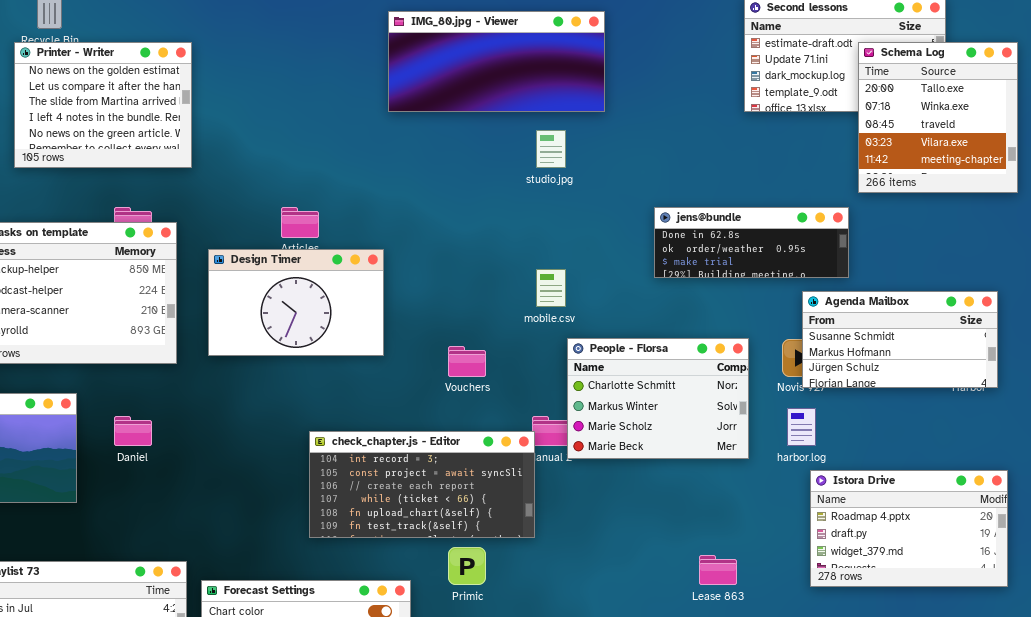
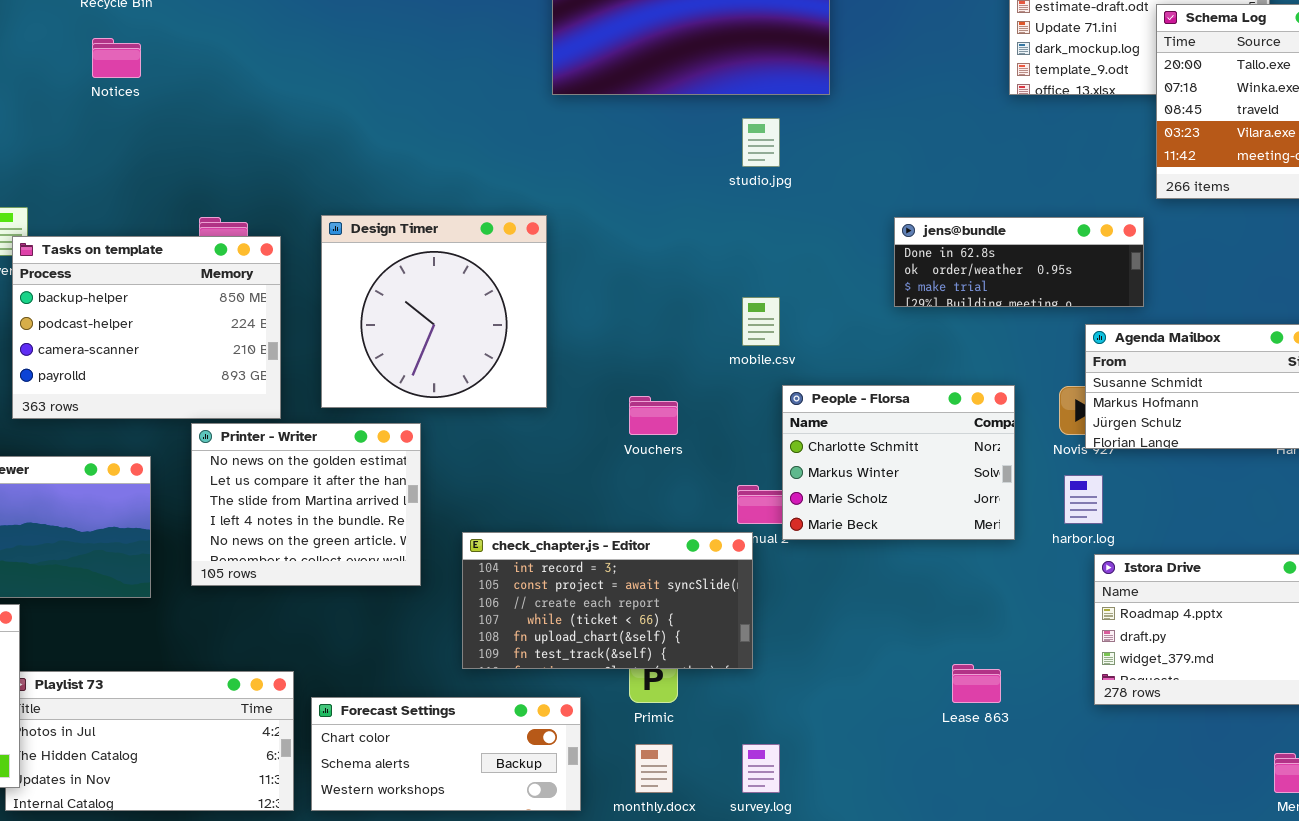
Printer - Writer: [14,42,192,168] -> [191,423,421,586], moved
Design Timer: [208,249,384,356] -> [321,215,547,408], resized
check_chapter.js - Editor: [309,431,535,538] -> [462,532,753,669], moved

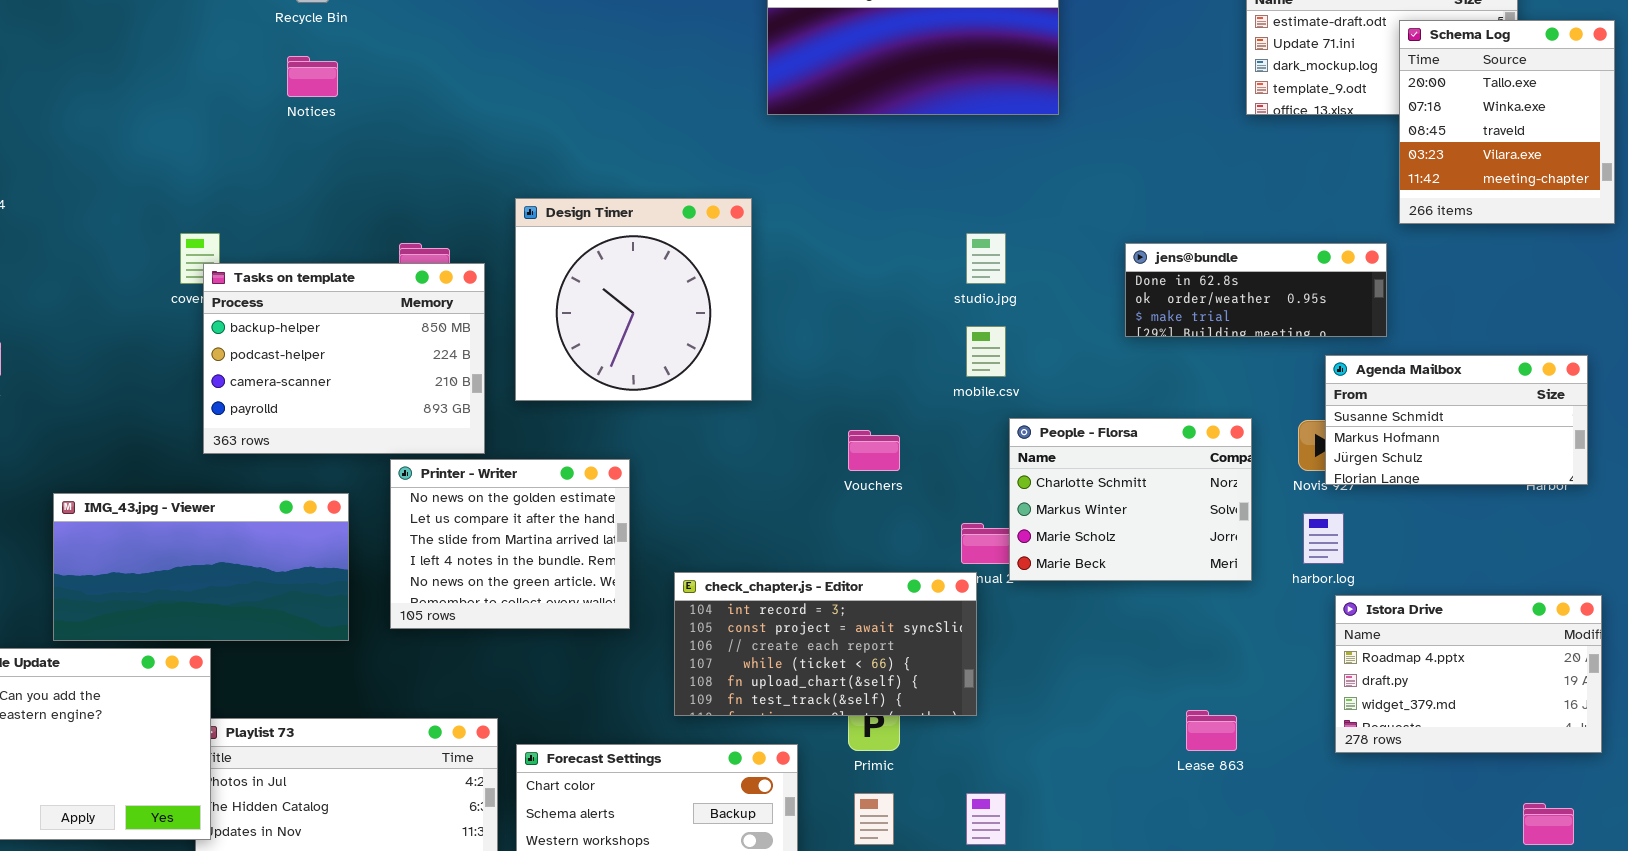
studio.jpg: [742,118,780,167] -> [966,233,1006,284], moved
Design Timer: [321,215,547,408] -> [515,198,752,401], moved

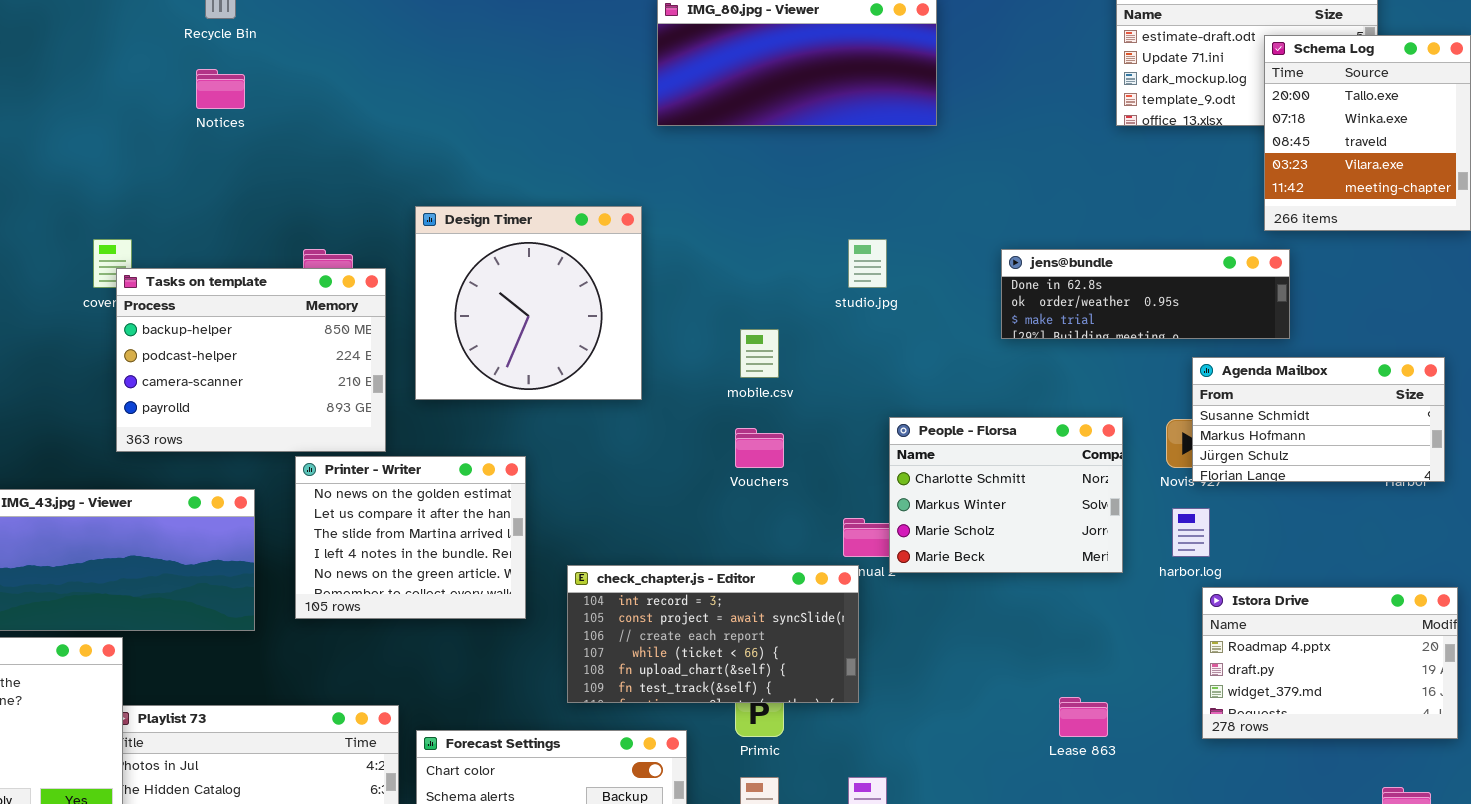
jens@bundle: [1125,243,1387,337] -> [1001,249,1290,339], resized
mobile.csv: [966,326,1006,377] -> [740,329,779,378], moved

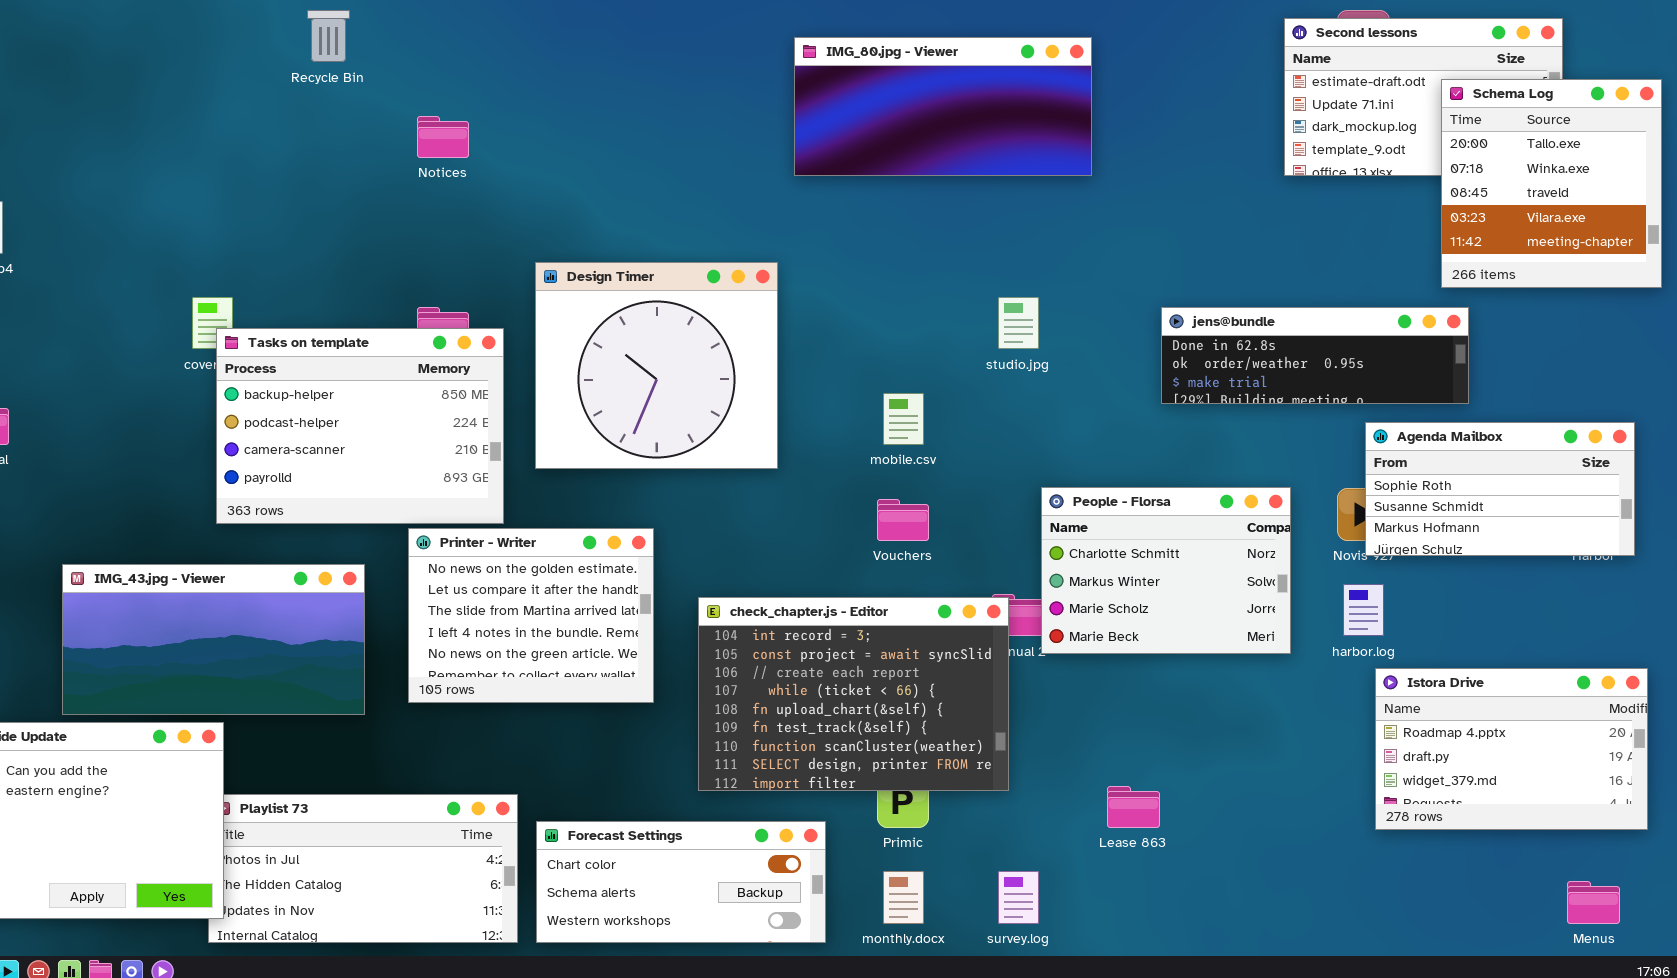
Notices: [196,69,245,109] -> [417,116,469,158], moved
Agenda Mailbox: [1192,357,1445,482] -> [1365,422,1635,556], scrolled up 1 row
check_chapter.js - Editor: [567,565,859,703] -> [698,597,1009,791], resized
Lease 863: [1059,697,1108,737] -> [1107,786,1160,828], moved

